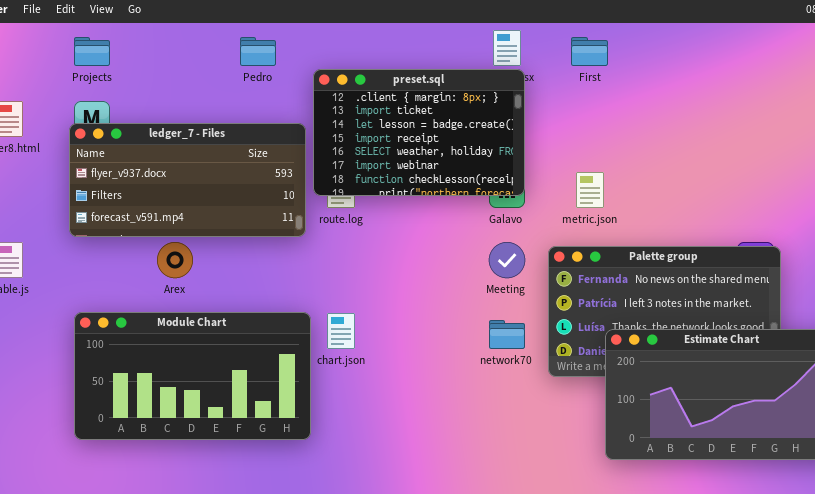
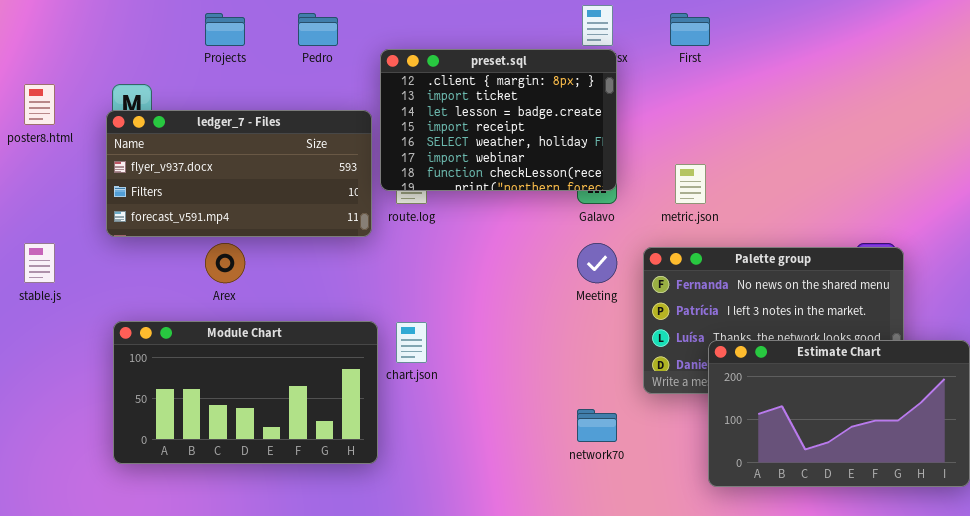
Projects: [74,37,110,66] -> [205,13,245,46], moved
network70: [489,320,525,349] -> [577,409,617,442], moved

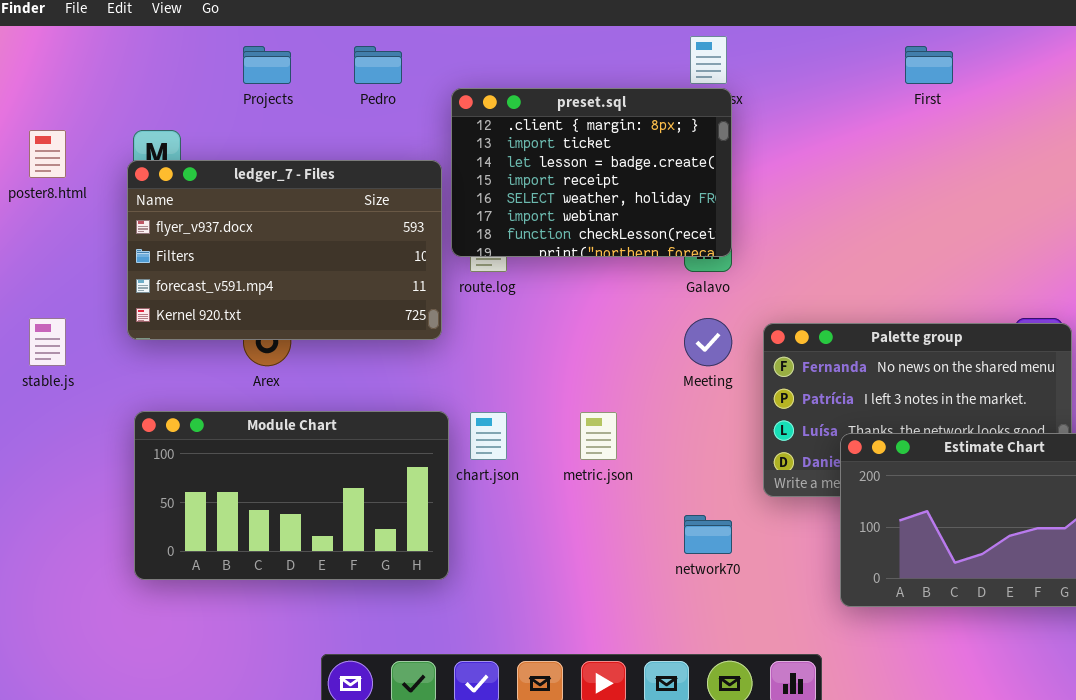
First: [670,13,710,46] -> [905,46,953,84], moved
ledger_7 - Files: [106,110,372,237] -> [127,160,442,340], resized
metric.json: [675,164,706,204] -> [580,412,617,460], moved

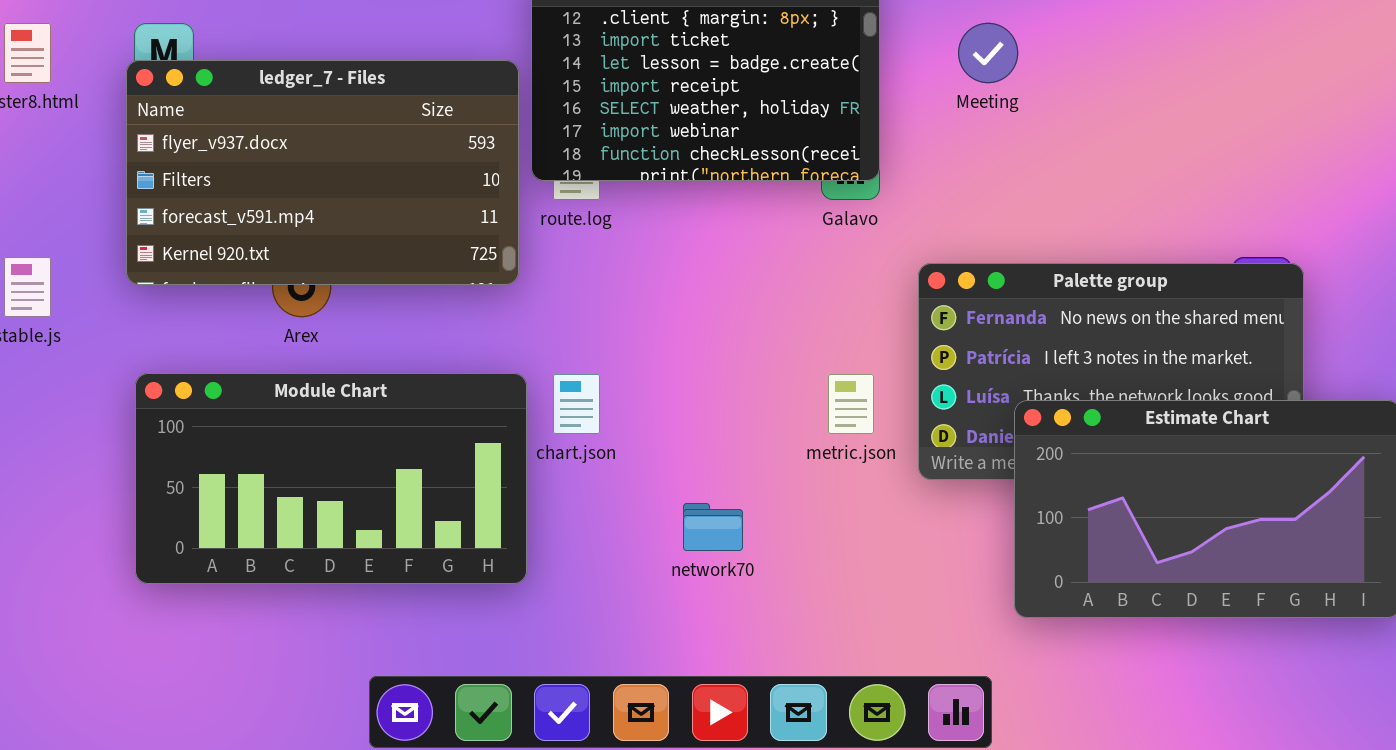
Meeting: [684,318,732,366] -> [958,23,1018,83], moved
metric.json: [580,412,617,460] -> [828,374,874,434], moved
network70: [684,515,732,554] -> [683,503,743,551], moved

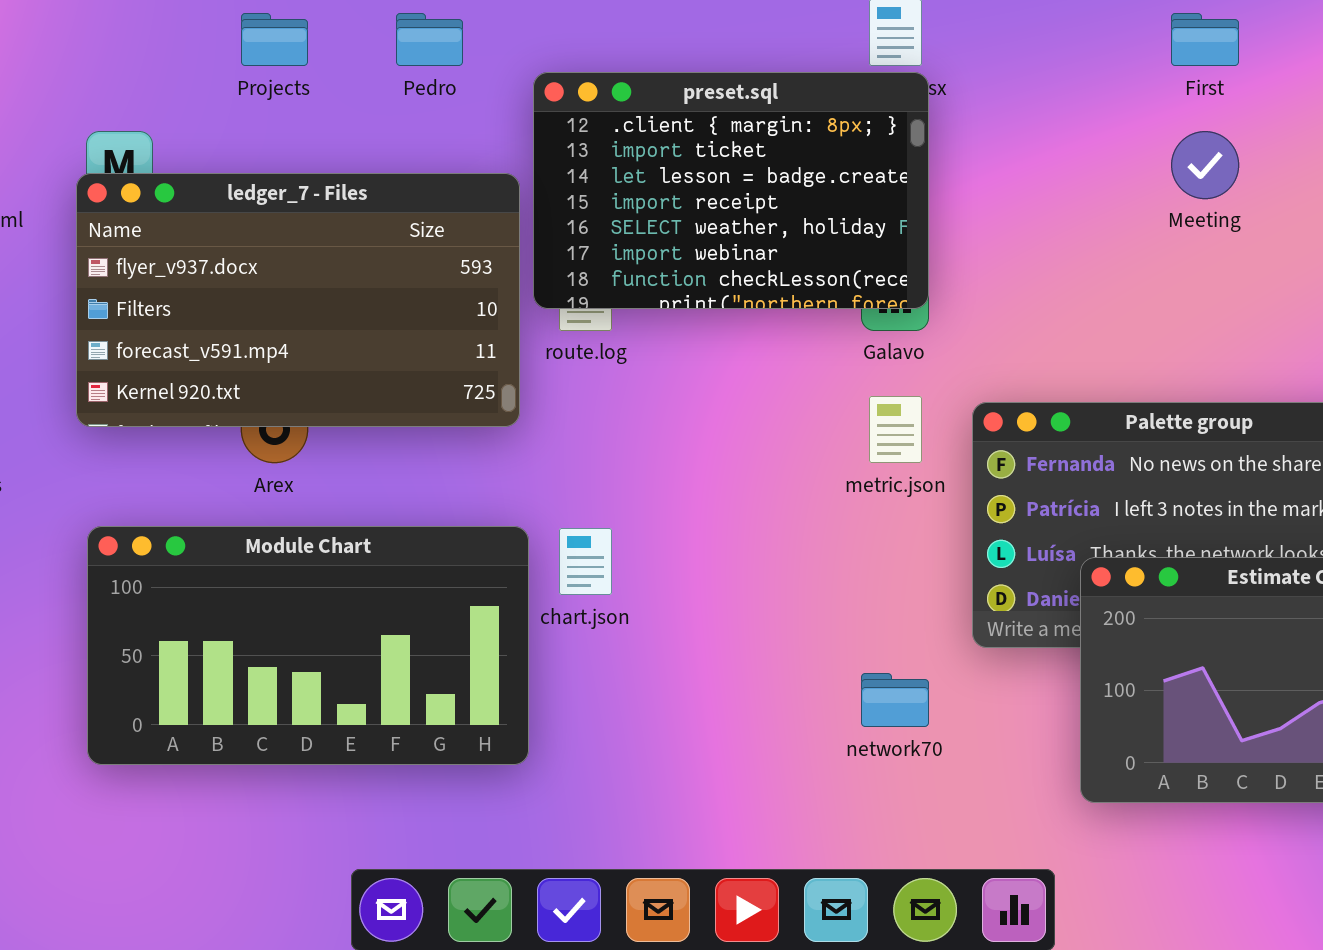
Meeting: [958,23,1018,83] -> [1171,131,1239,199], moved
metric.json: [828,374,874,434] -> [869,396,922,463], moved
network70: [683,503,743,551] -> [861,673,929,727], moved

